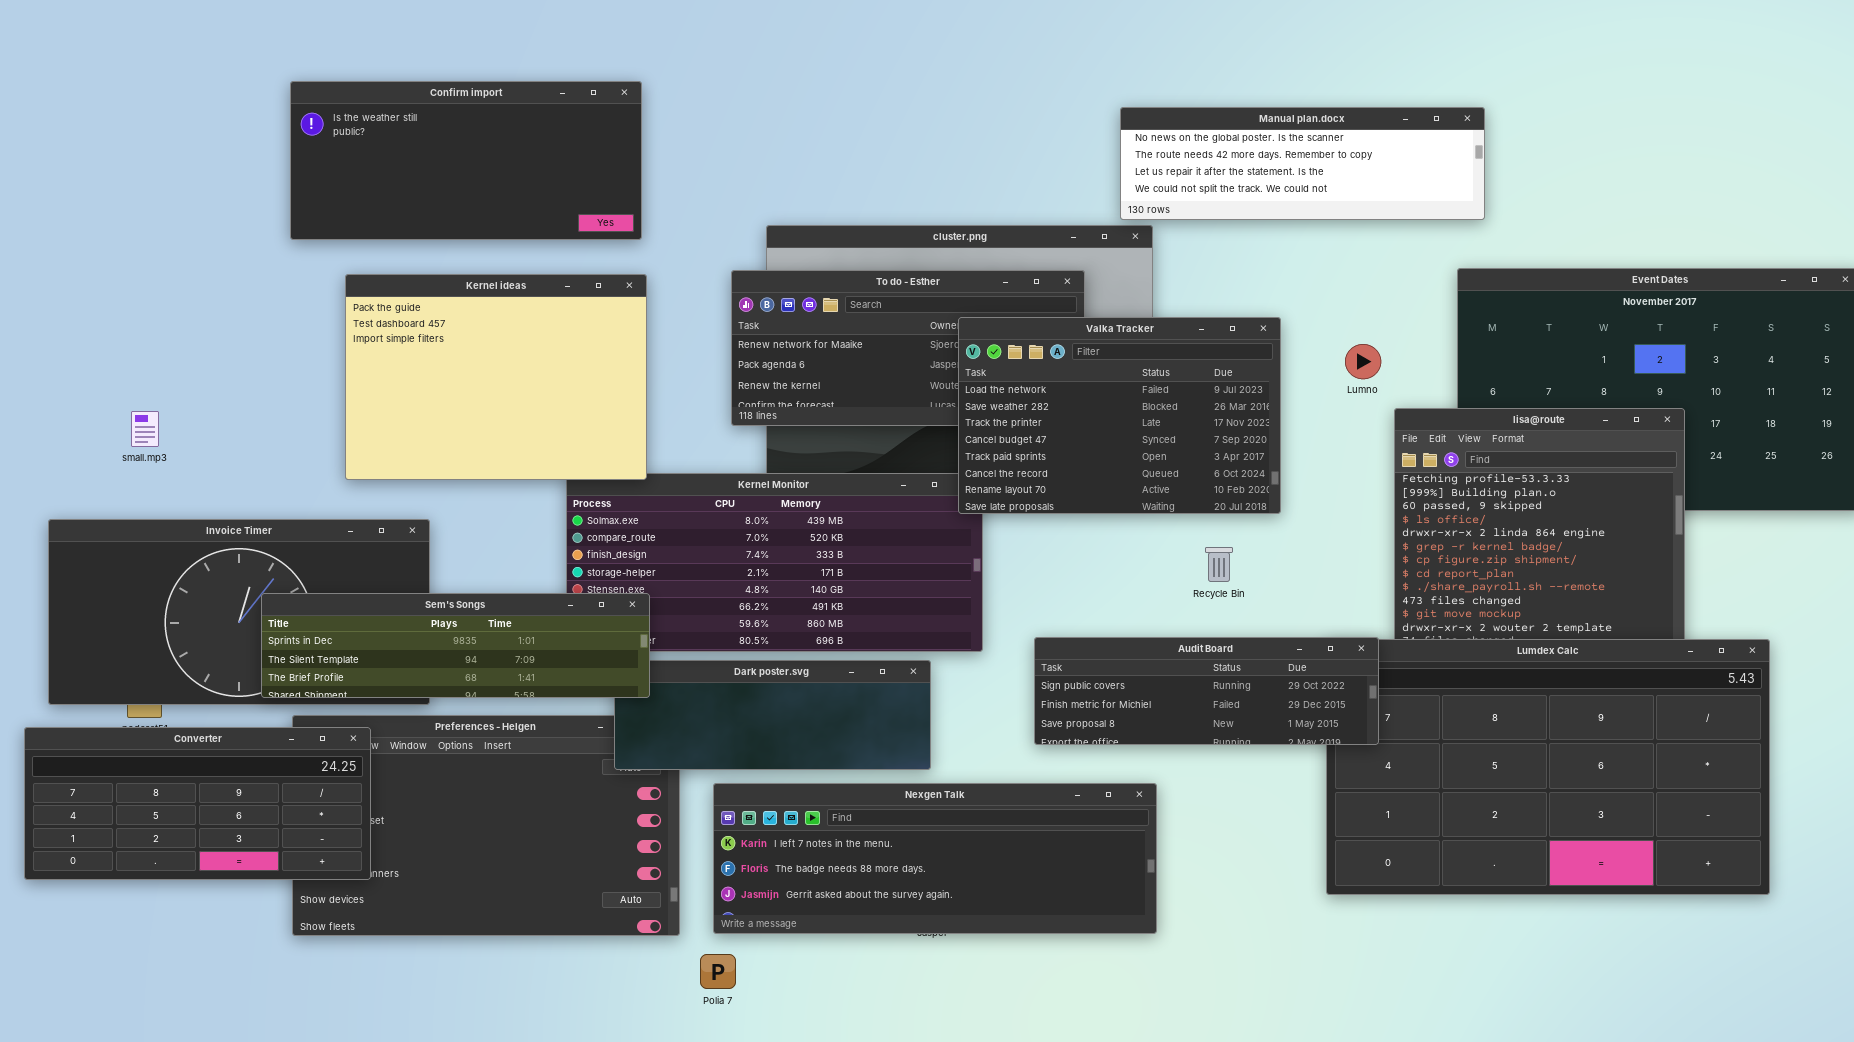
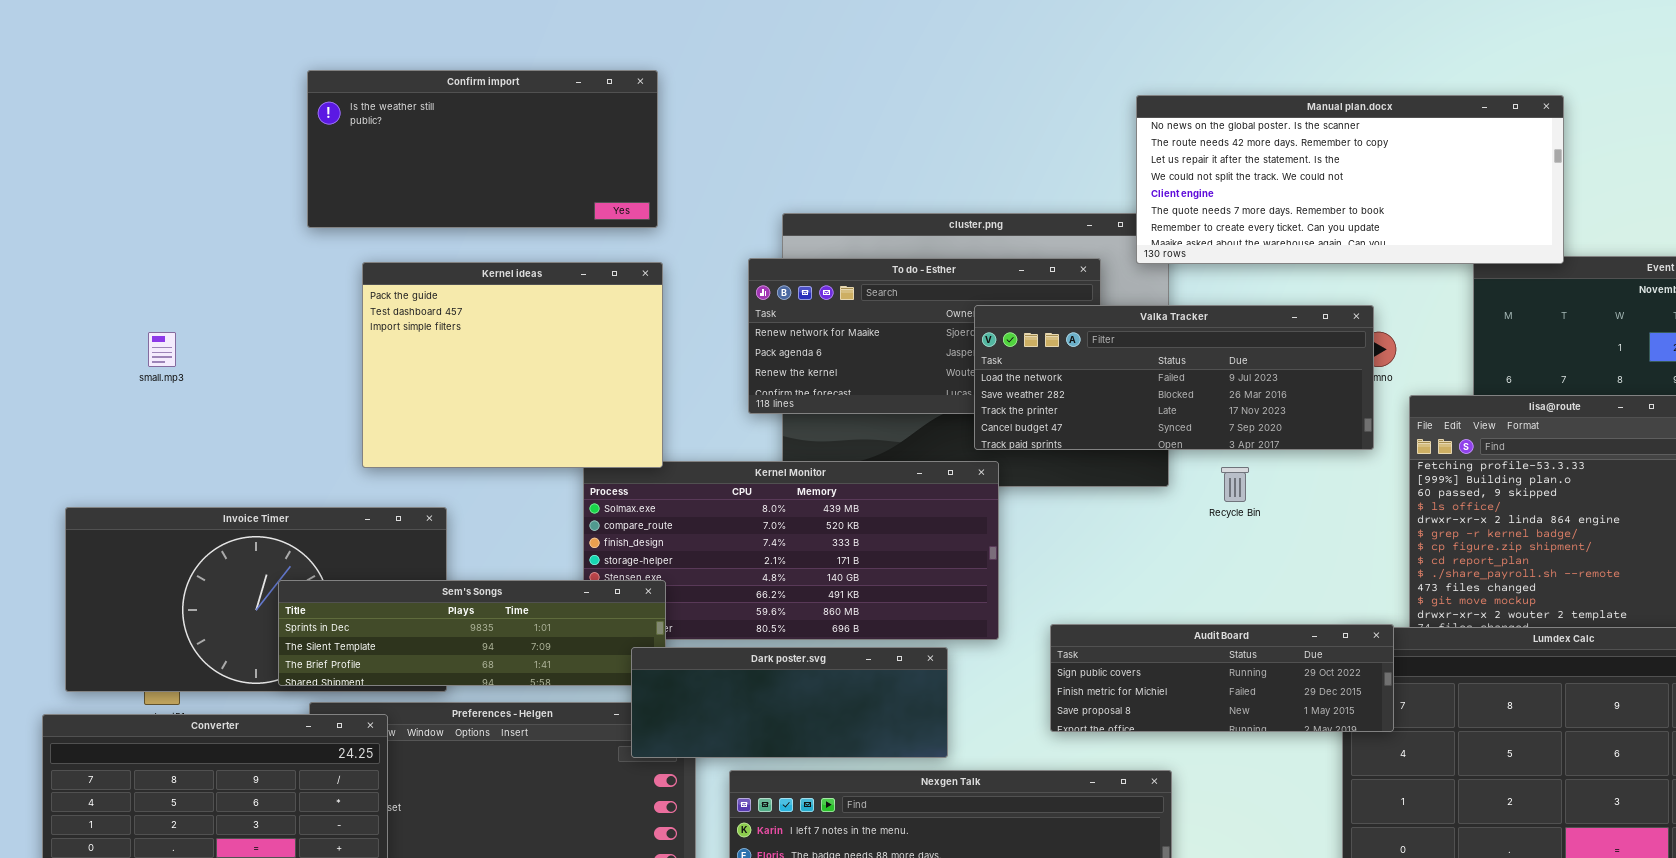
Manual plan.docx: [1120,107,1485,220] -> [1136,95,1564,264], resized
Valka Tracker: [958,317,1281,514] -> [974,305,1374,450], resized
small.mp3: [131,411,159,447] -> [148,332,176,367], moved
Recycle Bin: [1205,547,1233,582] -> [1221,467,1249,502], moved
Dark poster.svg: [614,660,931,770] -> [631,647,948,758], raised

